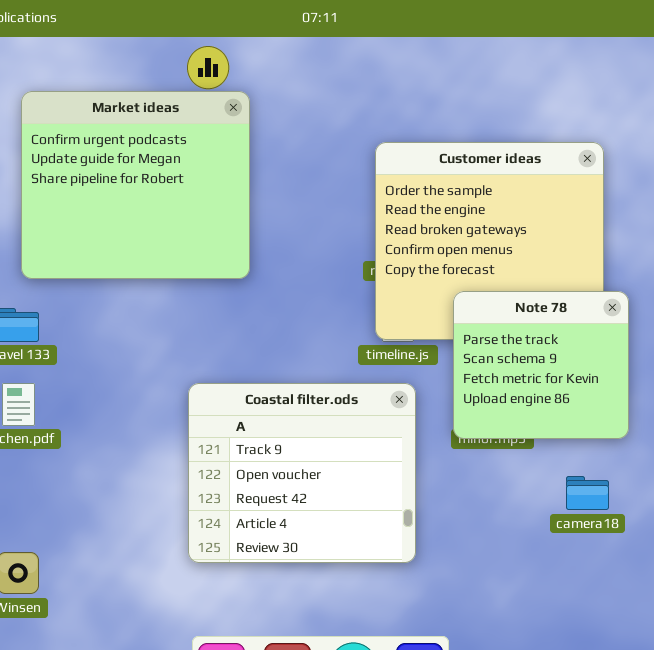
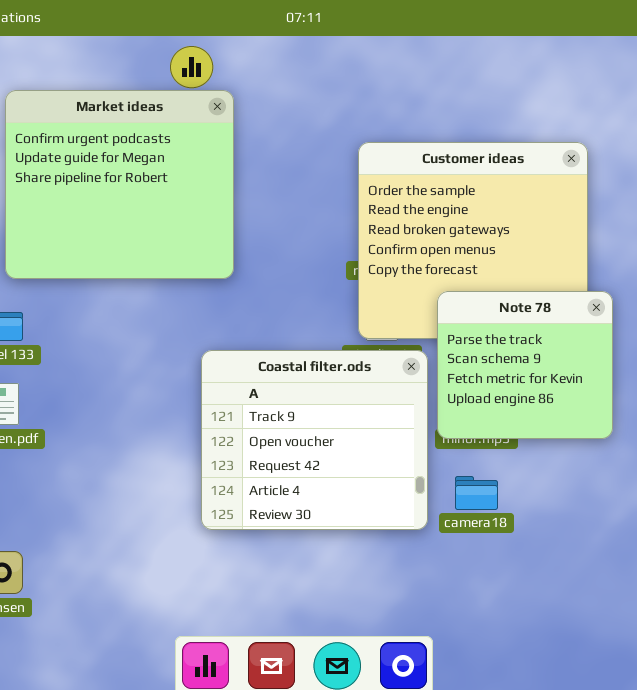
Coastal filter.ods: [188,383,416,563] -> [201,350,428,530], moved
camera18: [566,476,609,510] -> [455,476,498,510], moved

